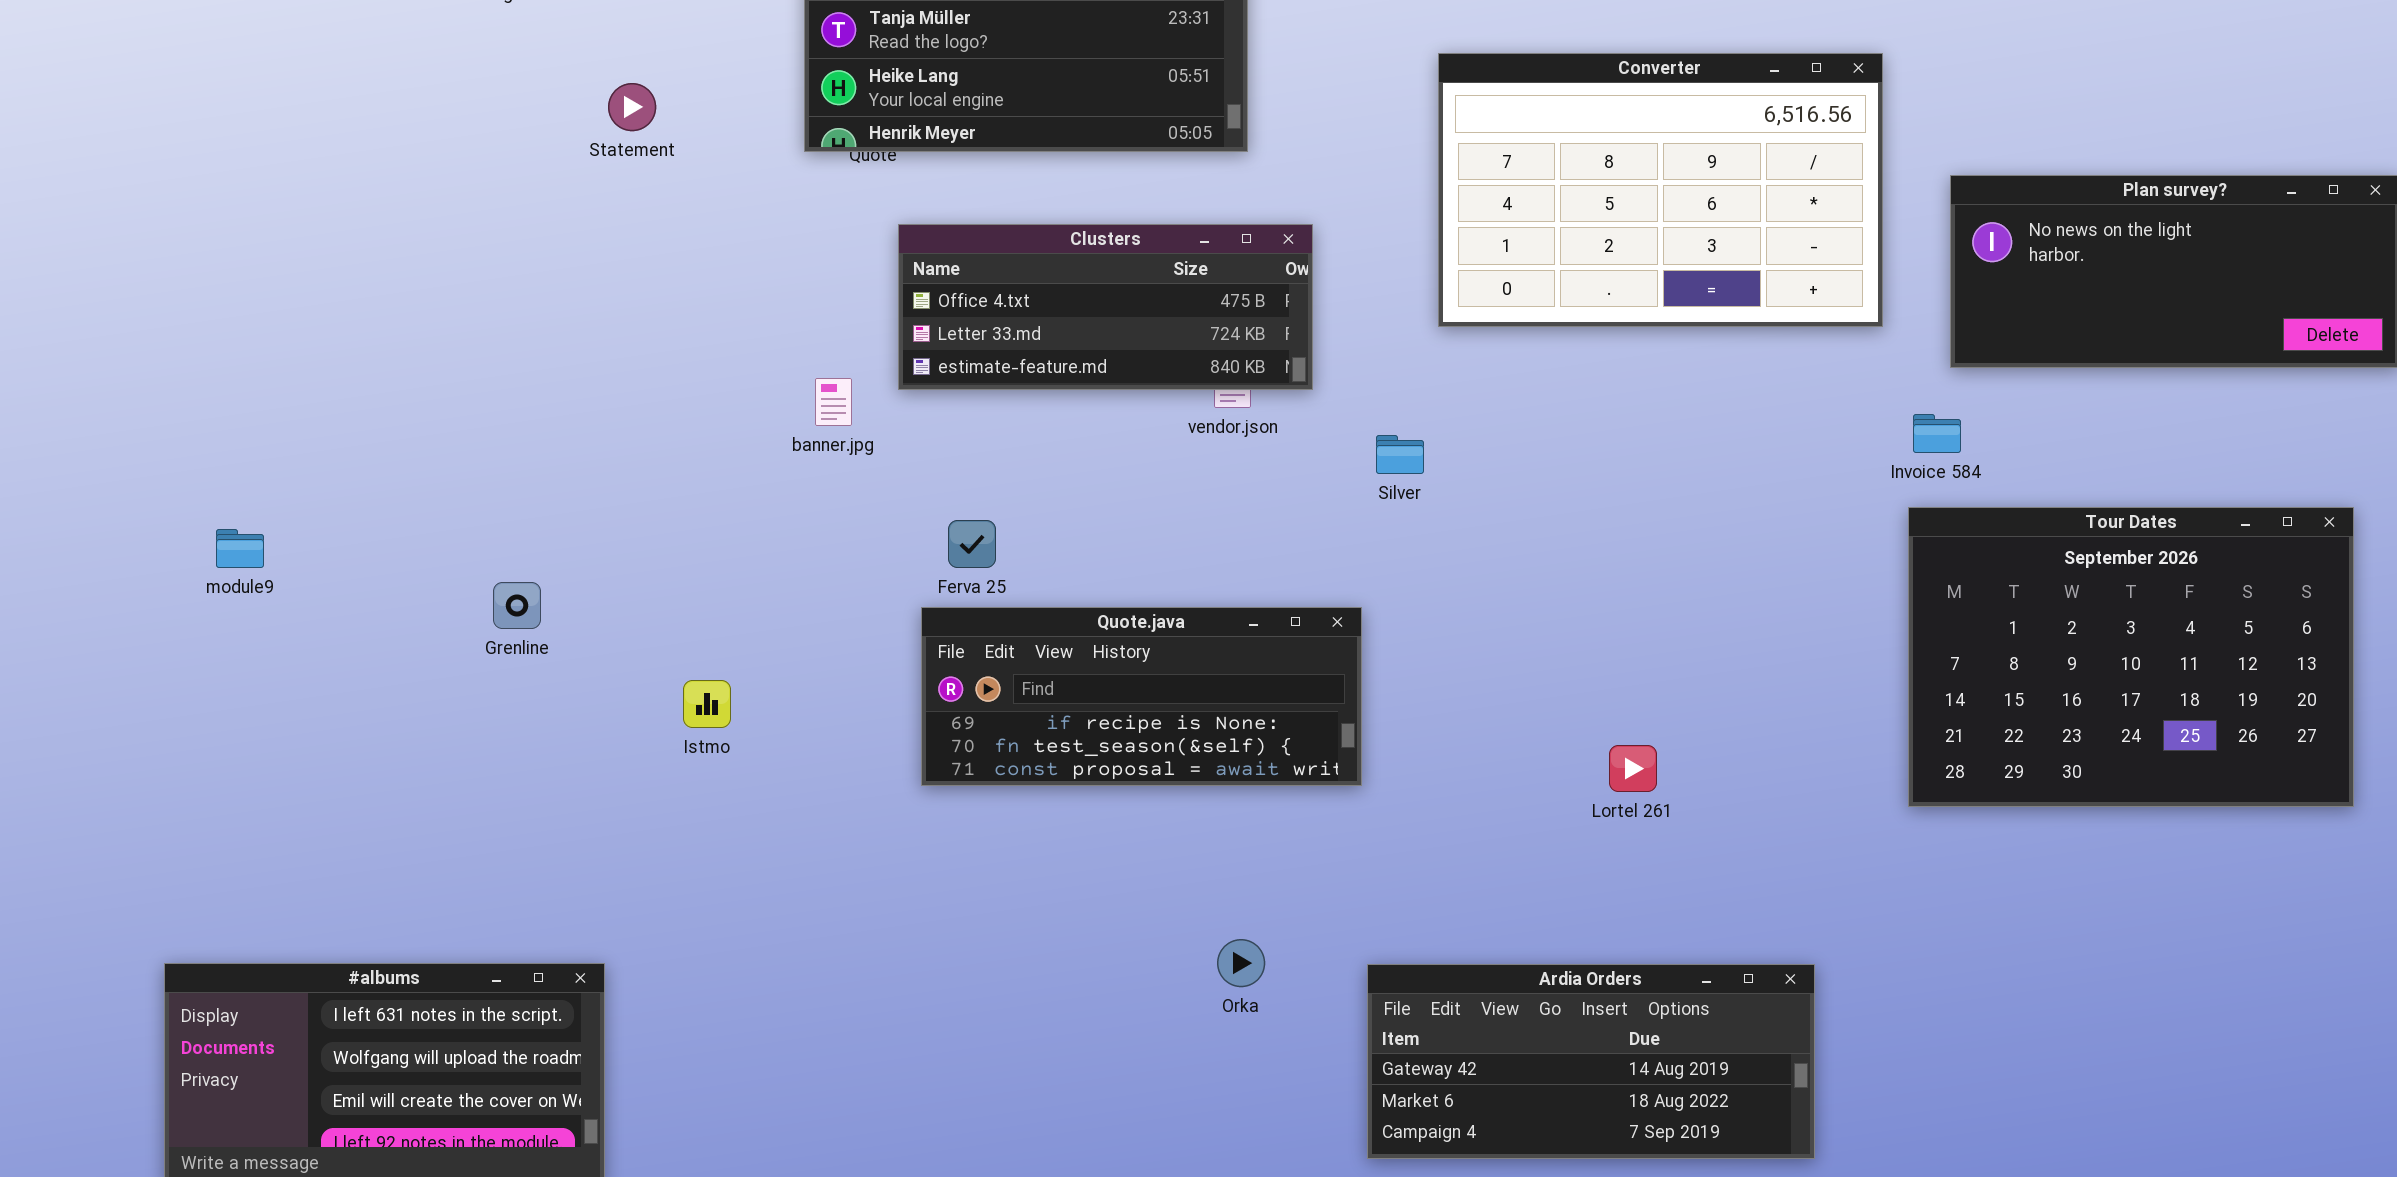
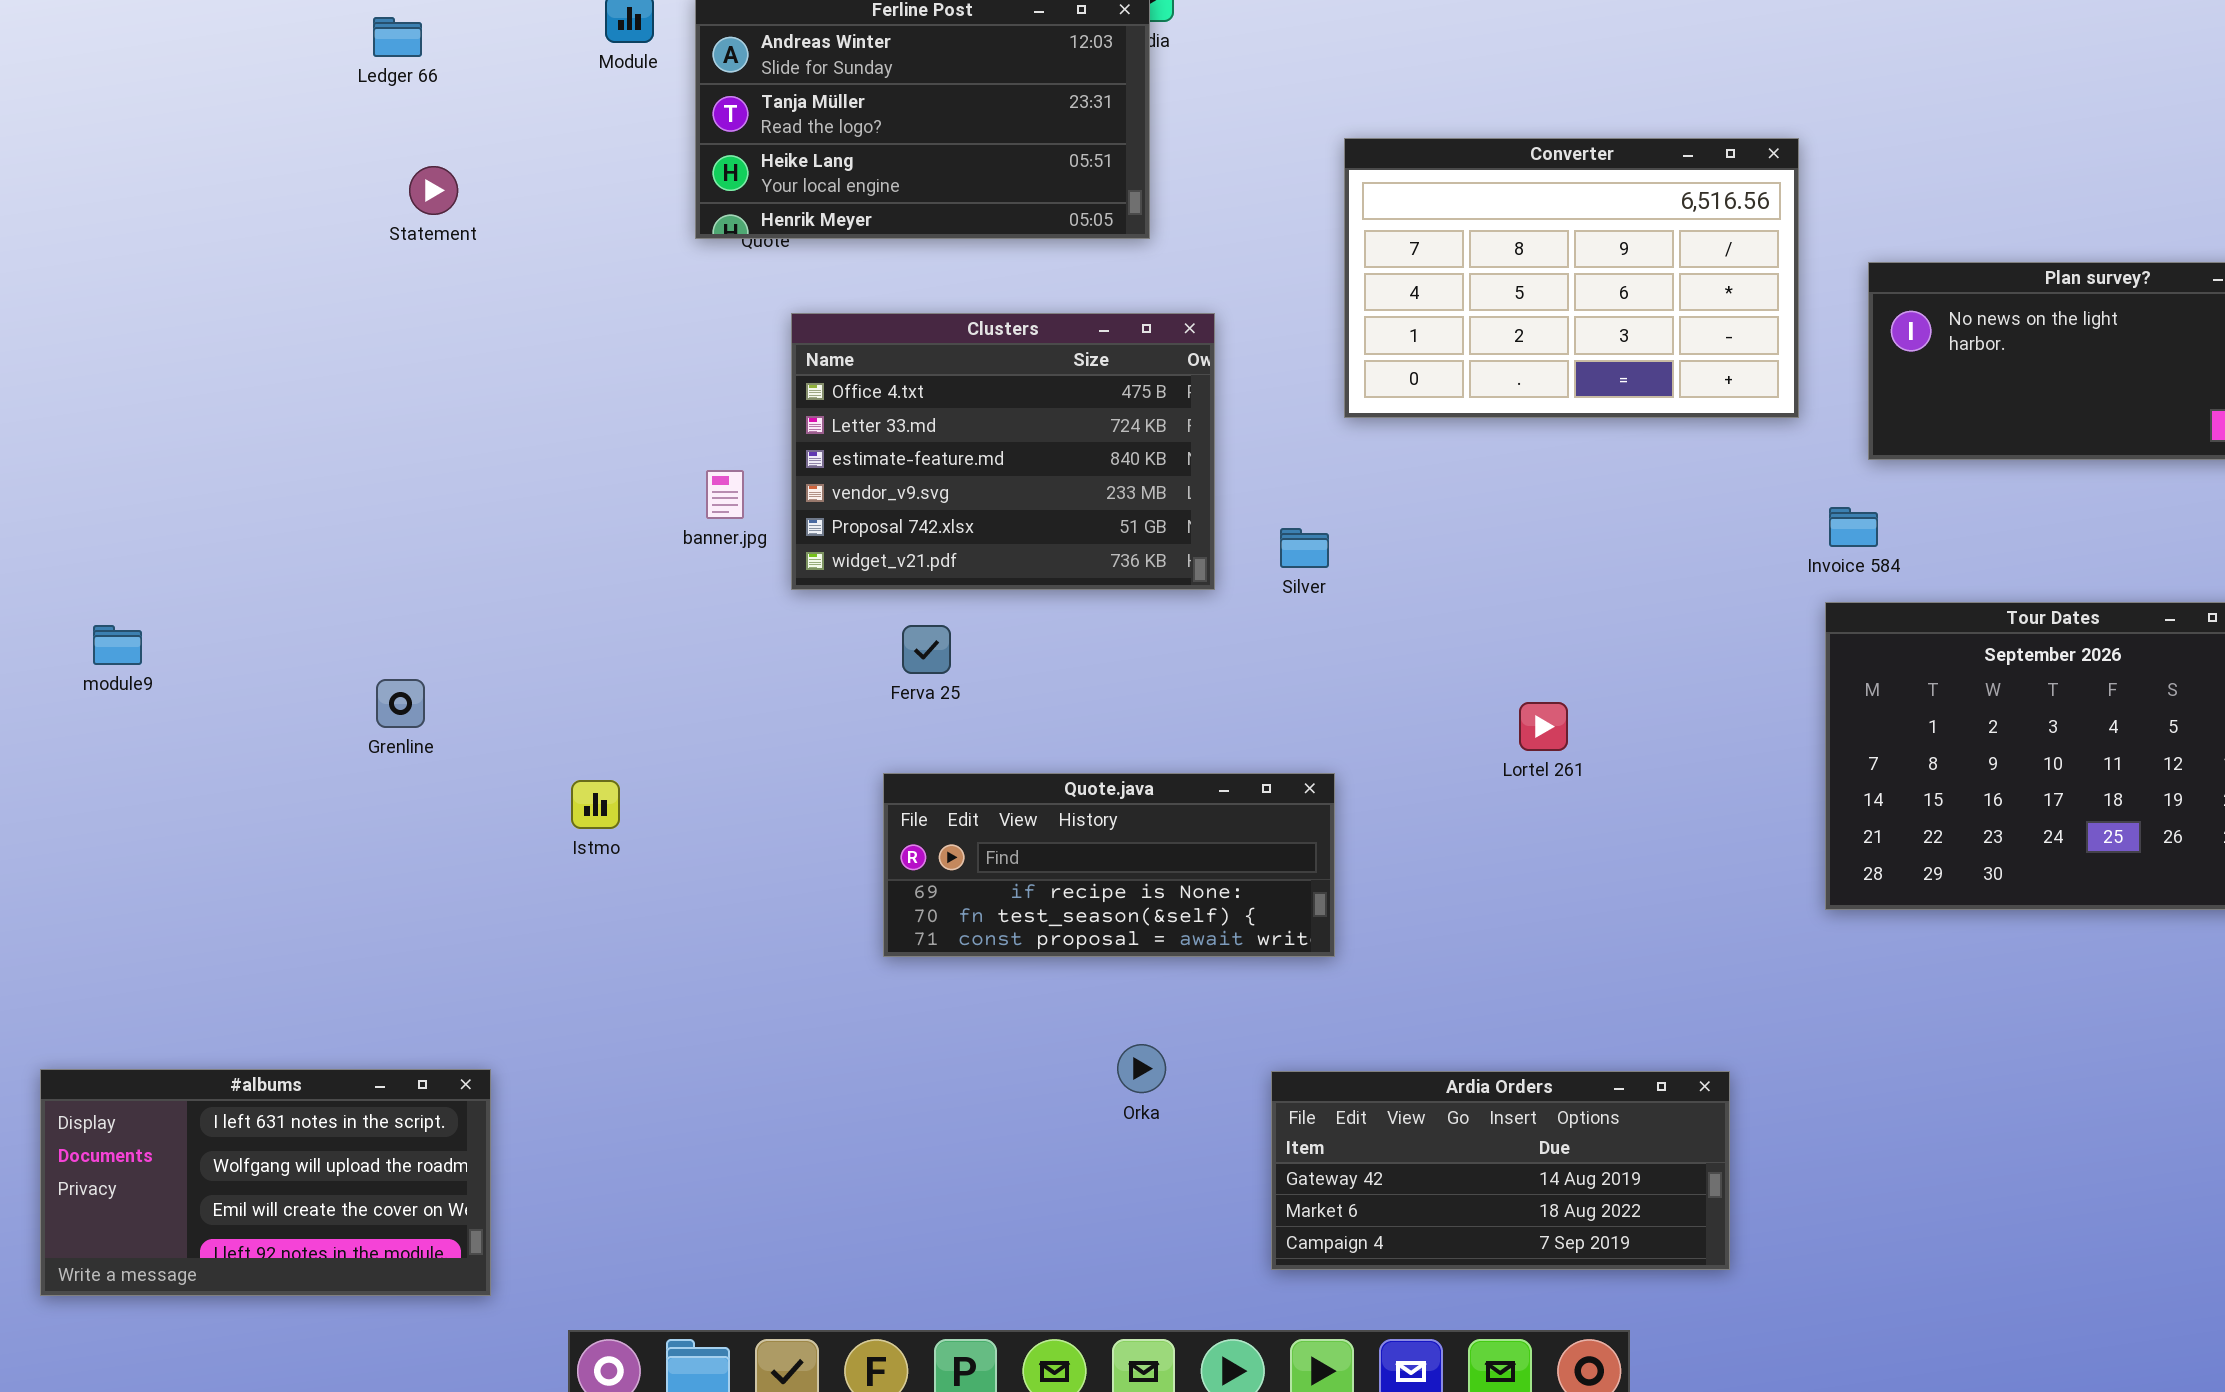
Statement: [608,83,656,131] -> [409,166,458,215], moved
Clusters: [898,224,1313,390] -> [791,313,1215,590], resized
Ferva 25: [948,520,996,568] -> [902,625,951,674], moved
Quote.java: [921,607,1362,786] -> [883,773,1335,957], moved
Lortel 261: [1609,745,1657,792] -> [1519,702,1568,751], moved

